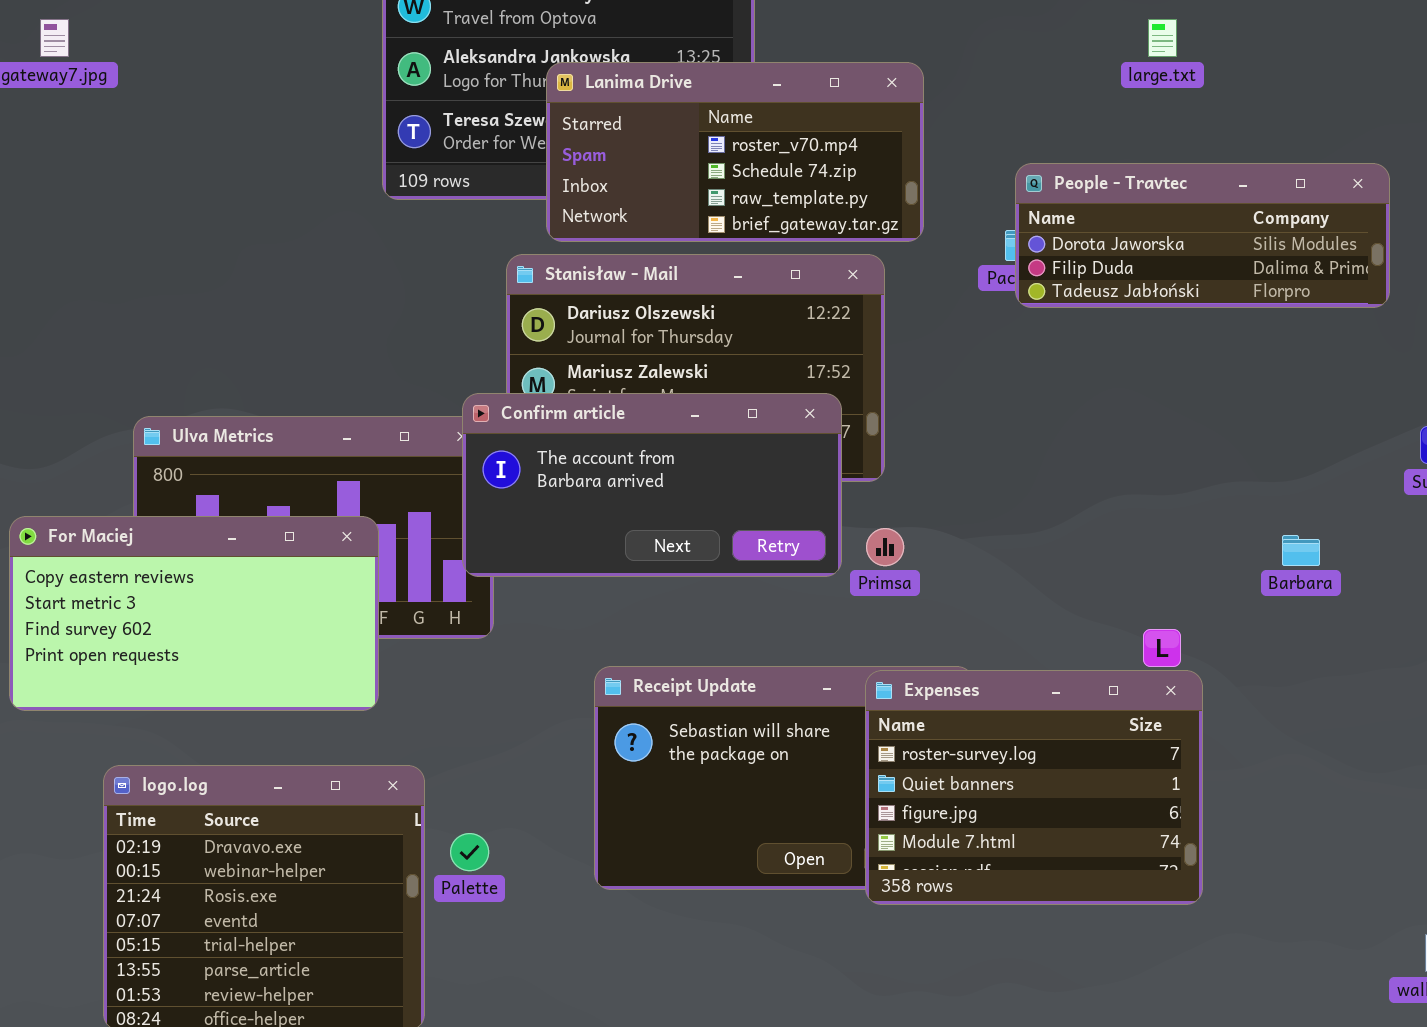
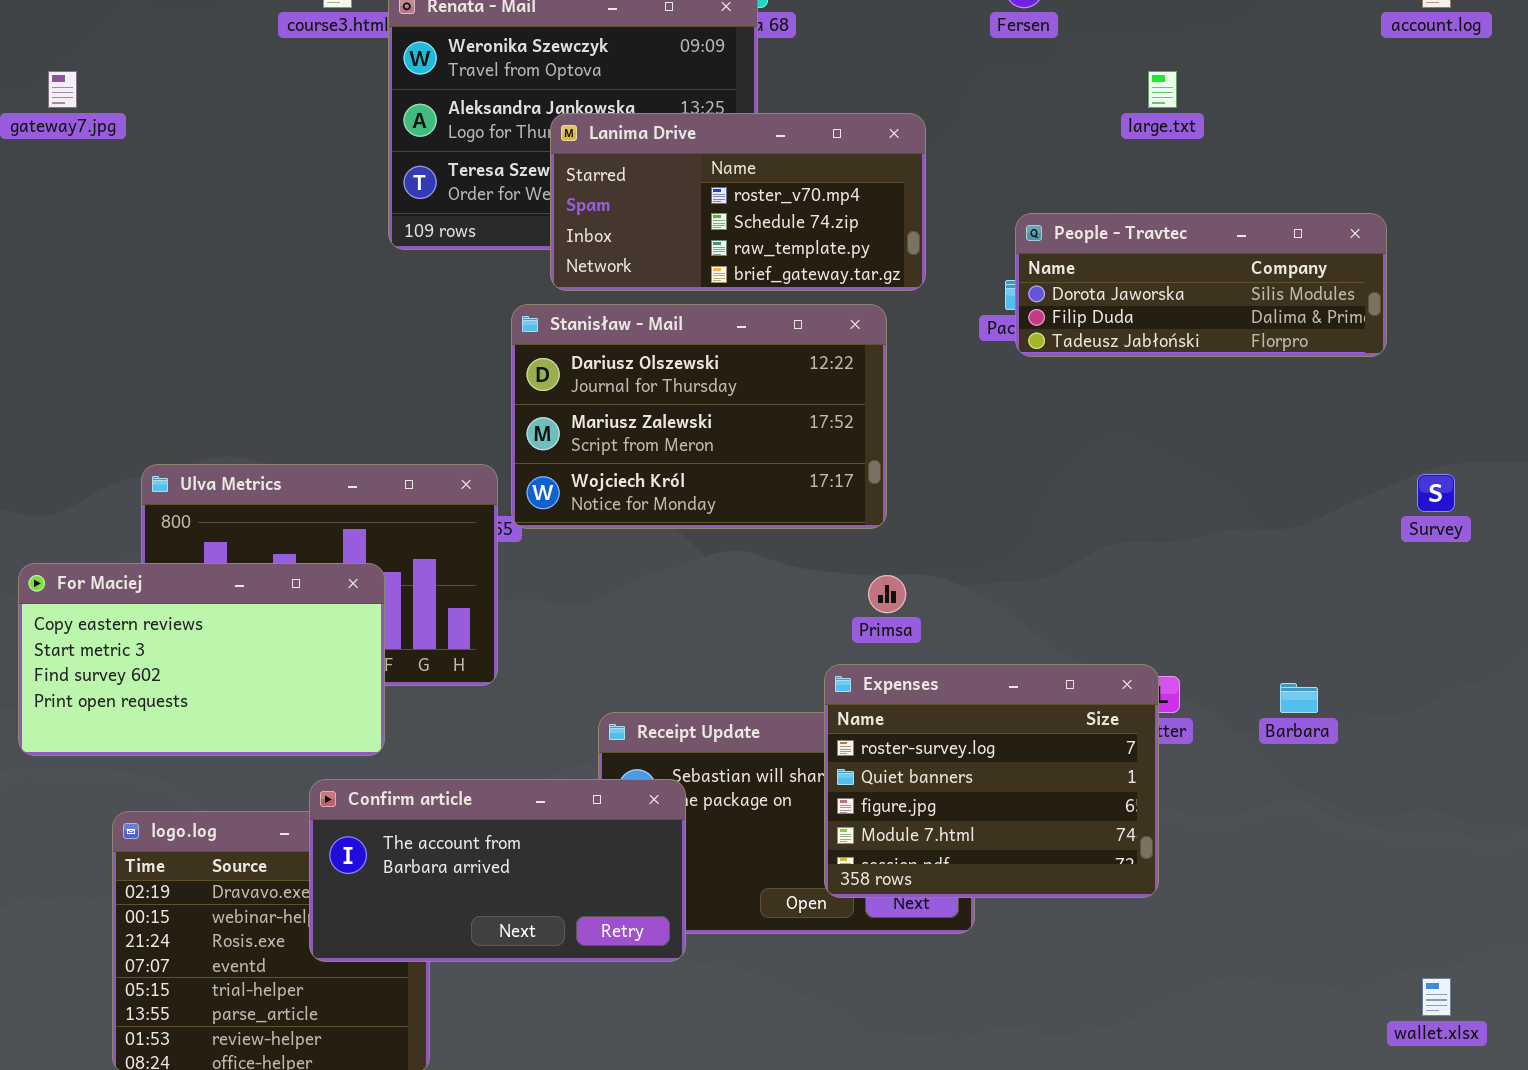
Confirm article: [462,393,842,577] -> [309,779,686,962], moved
Barbara: [1282,535,1320,566] -> [1280,683,1318,713], moved
Expenses: [865,670,1203,905] -> [824,664,1159,898], moved

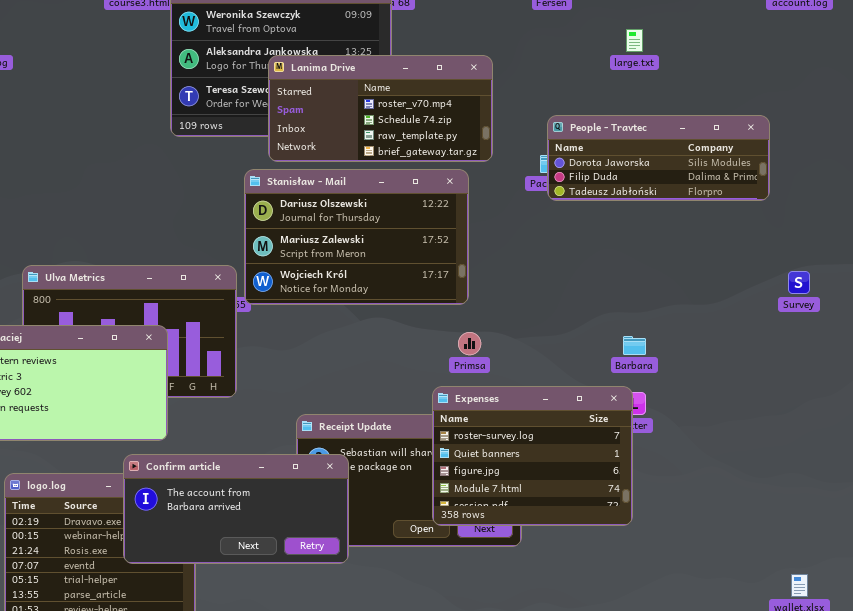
Barbara: [1280,683,1318,713] -> [623,336,646,355], moved

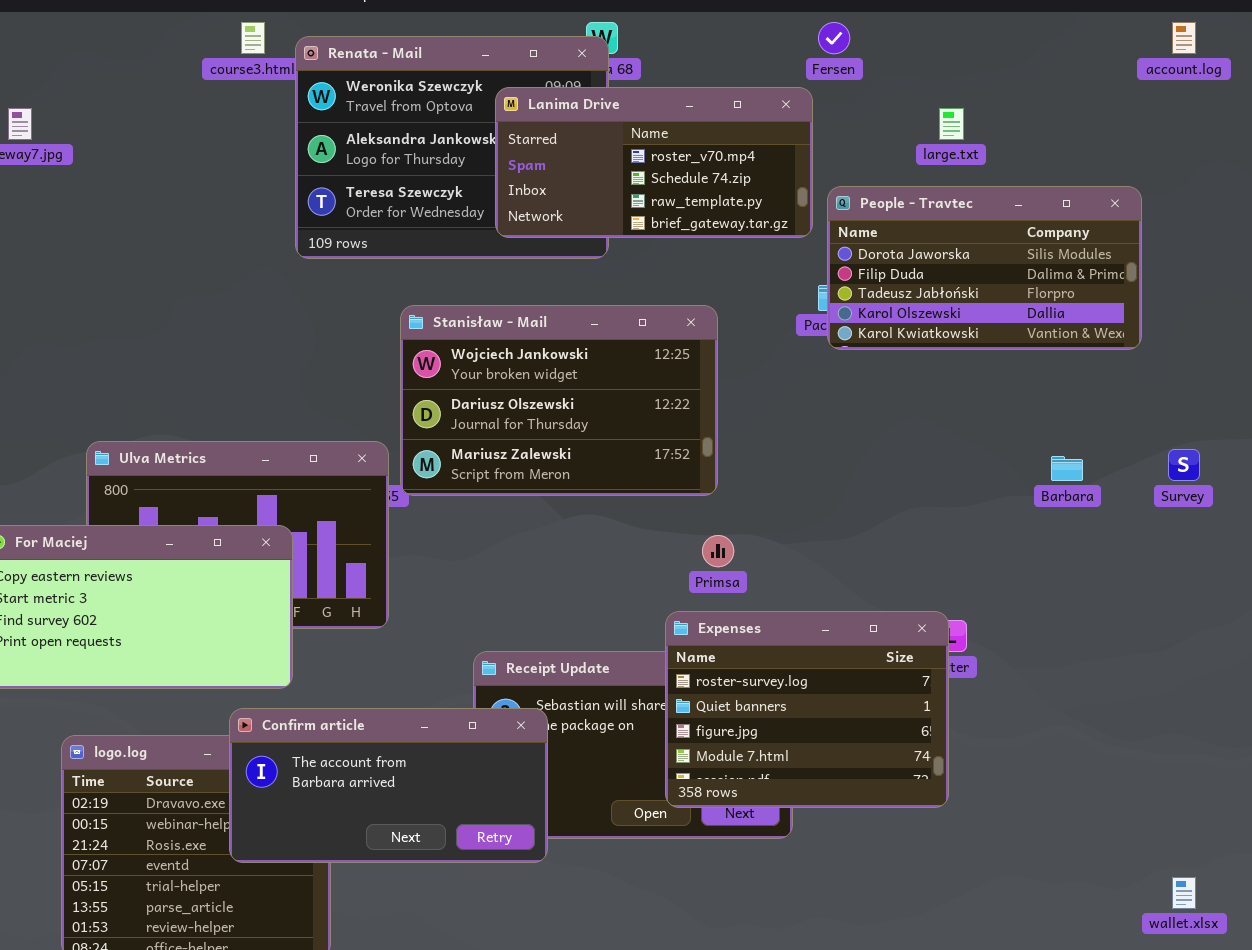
Lanima Drive: [268,55,493,162] -> [495,87,813,238], moved
People - Travtec: [547,115,770,201] -> [827,186,1142,350], resized
Stanisław - Mail: [244,169,469,305] -> [400,305,718,496], scrolled up 1 row
Barbara: [623,336,646,355] -> [1051,456,1083,481], moved

